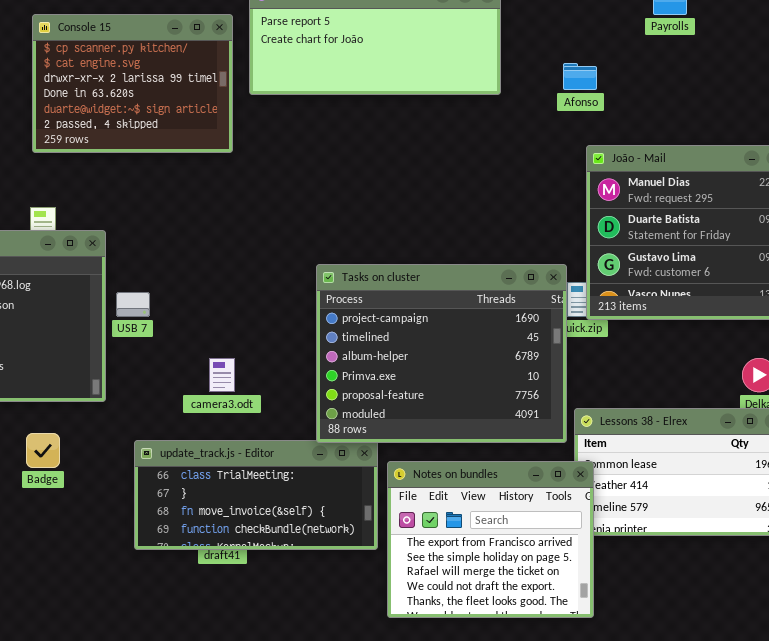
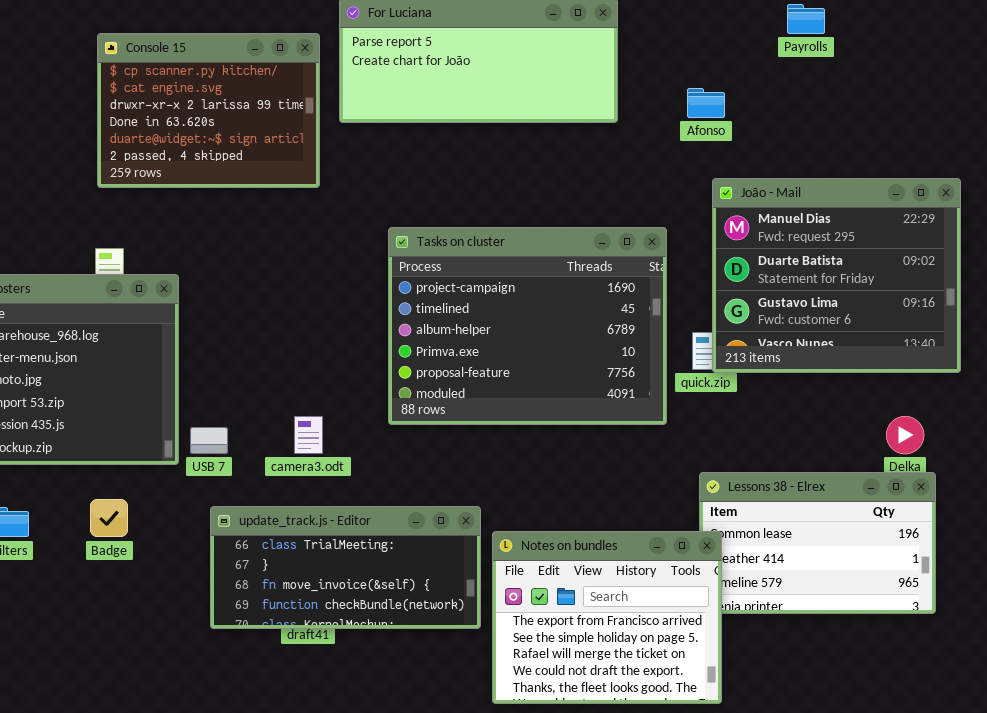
Tasks on cluster: [316,264,567,443] -> [388,227,667,425], moved
USB 7: [116,292,150,317] -> [190,427,228,454], moved

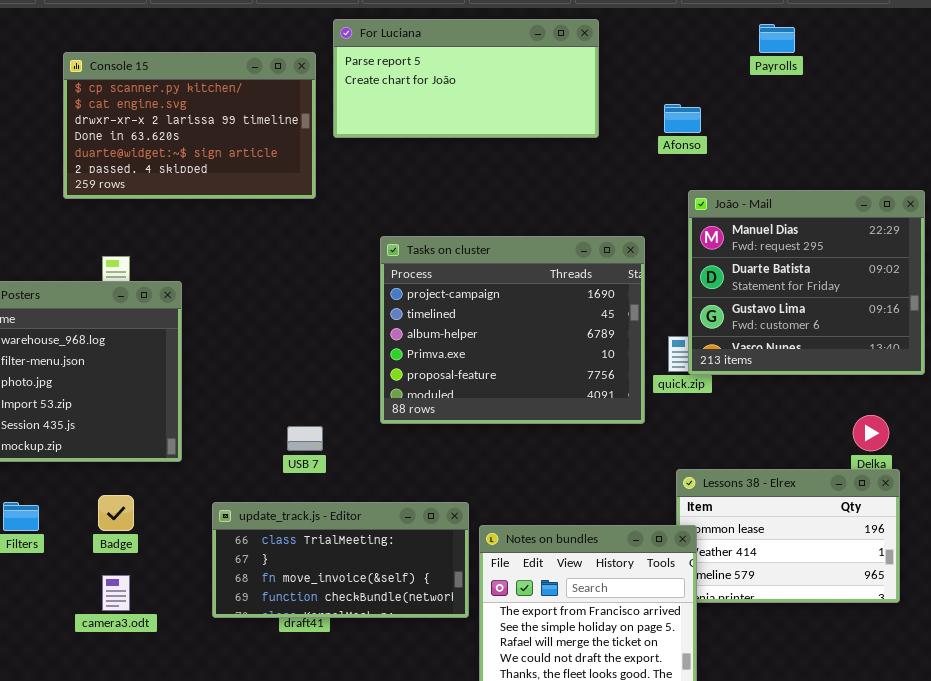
Console 15: [97,33,320,188] -> [63,52,316,199], resized
camera3.odt: [294,416,323,454] -> [102,575,130,611], moved
USB 7: [190,427,228,454] -> [287,426,323,451], moved

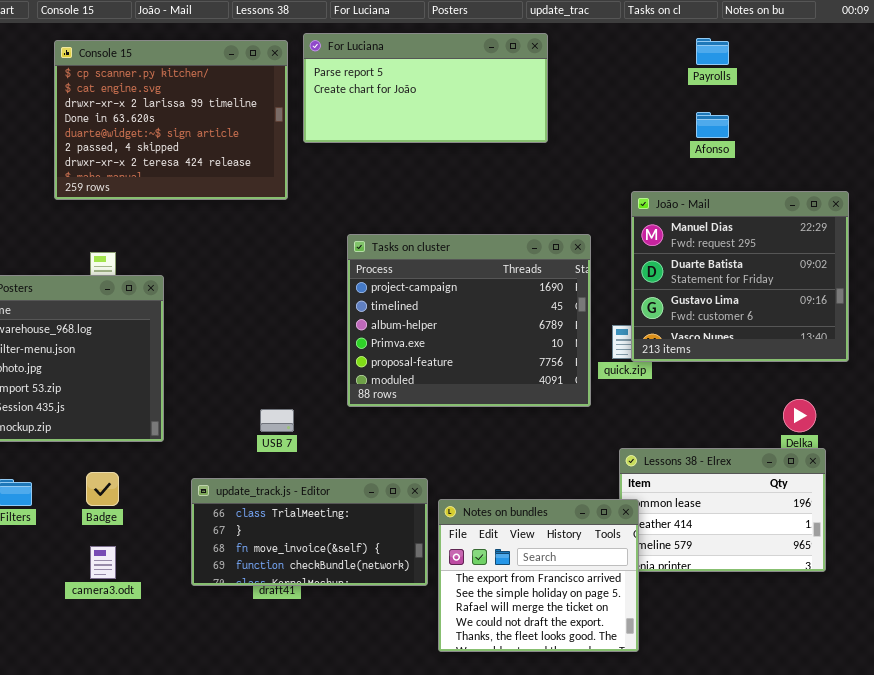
Console 15: [63,52,316,199] -> [54,40,288,200], resized
Afonso: [664,104,701,133] -> [696,112,729,138], moved

